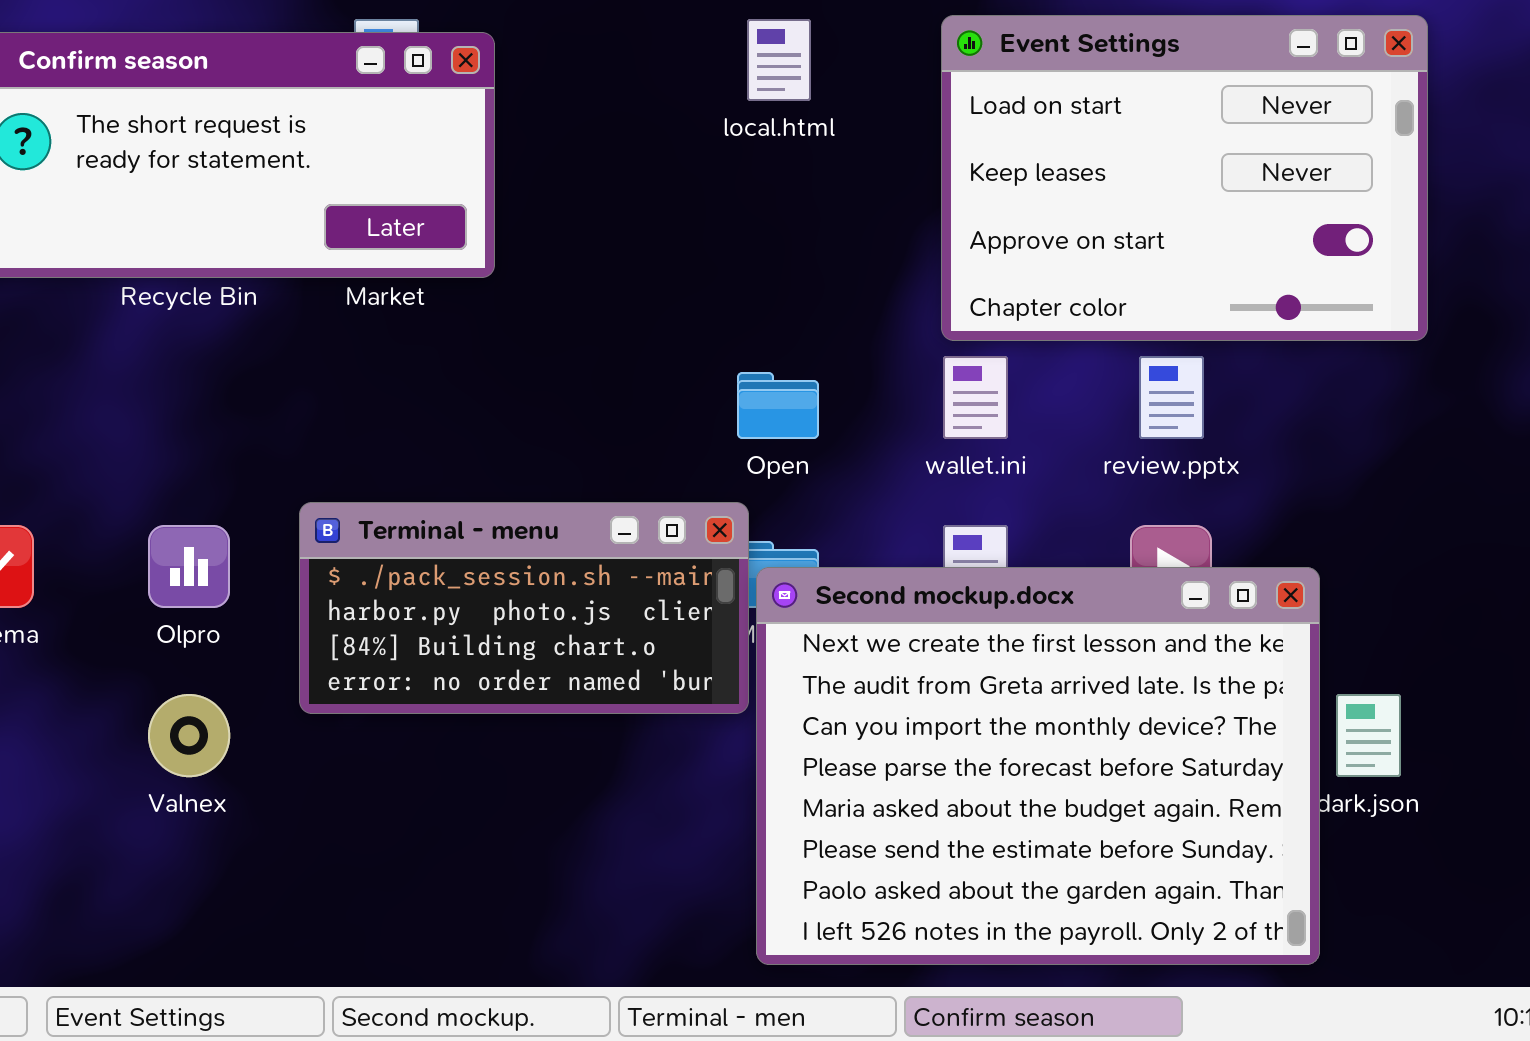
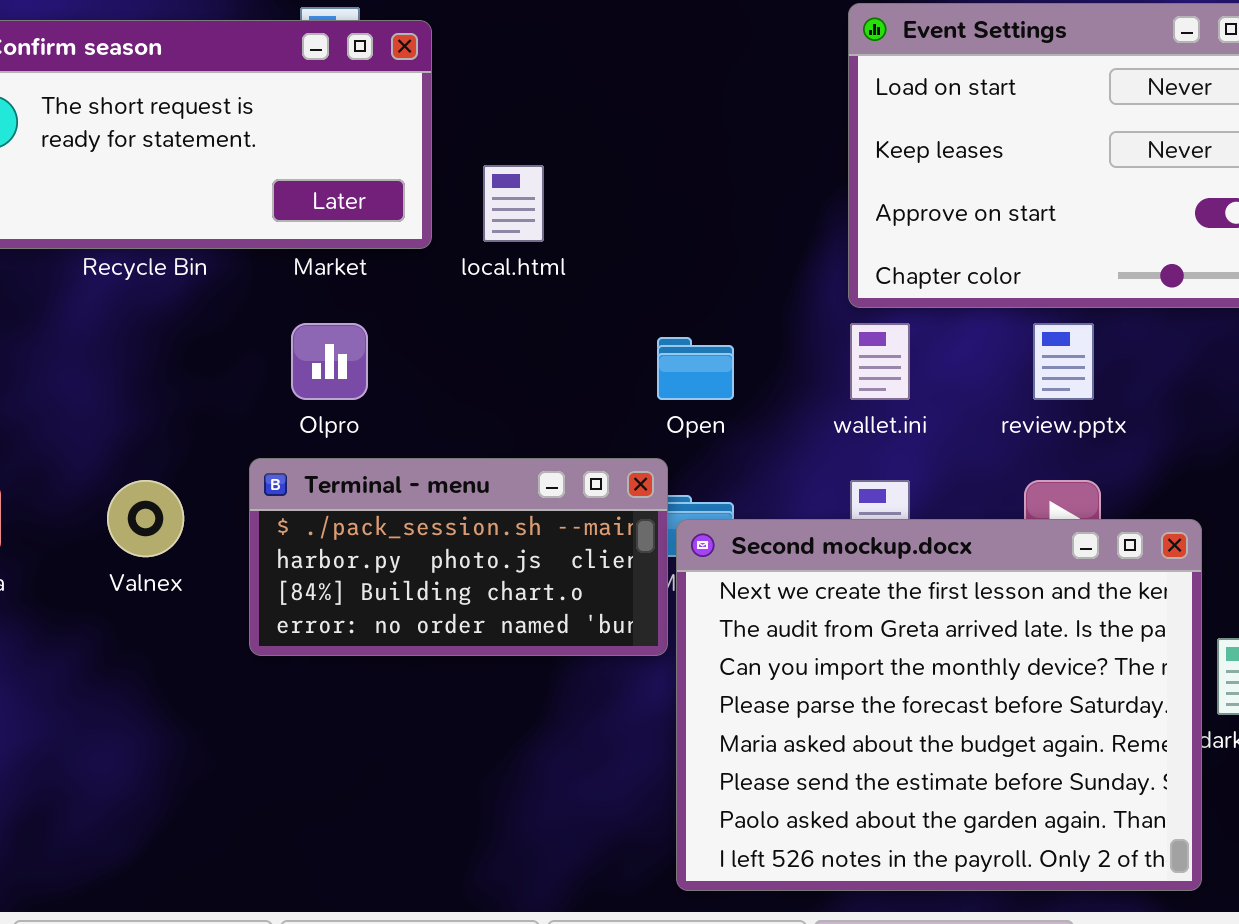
local.html: [747,19,811,101] -> [483,165,544,242], moved
Olpro: [148,525,230,608] -> [291,323,368,400], moved
Valnex: [148,694,230,777] -> [107,480,184,557], moved

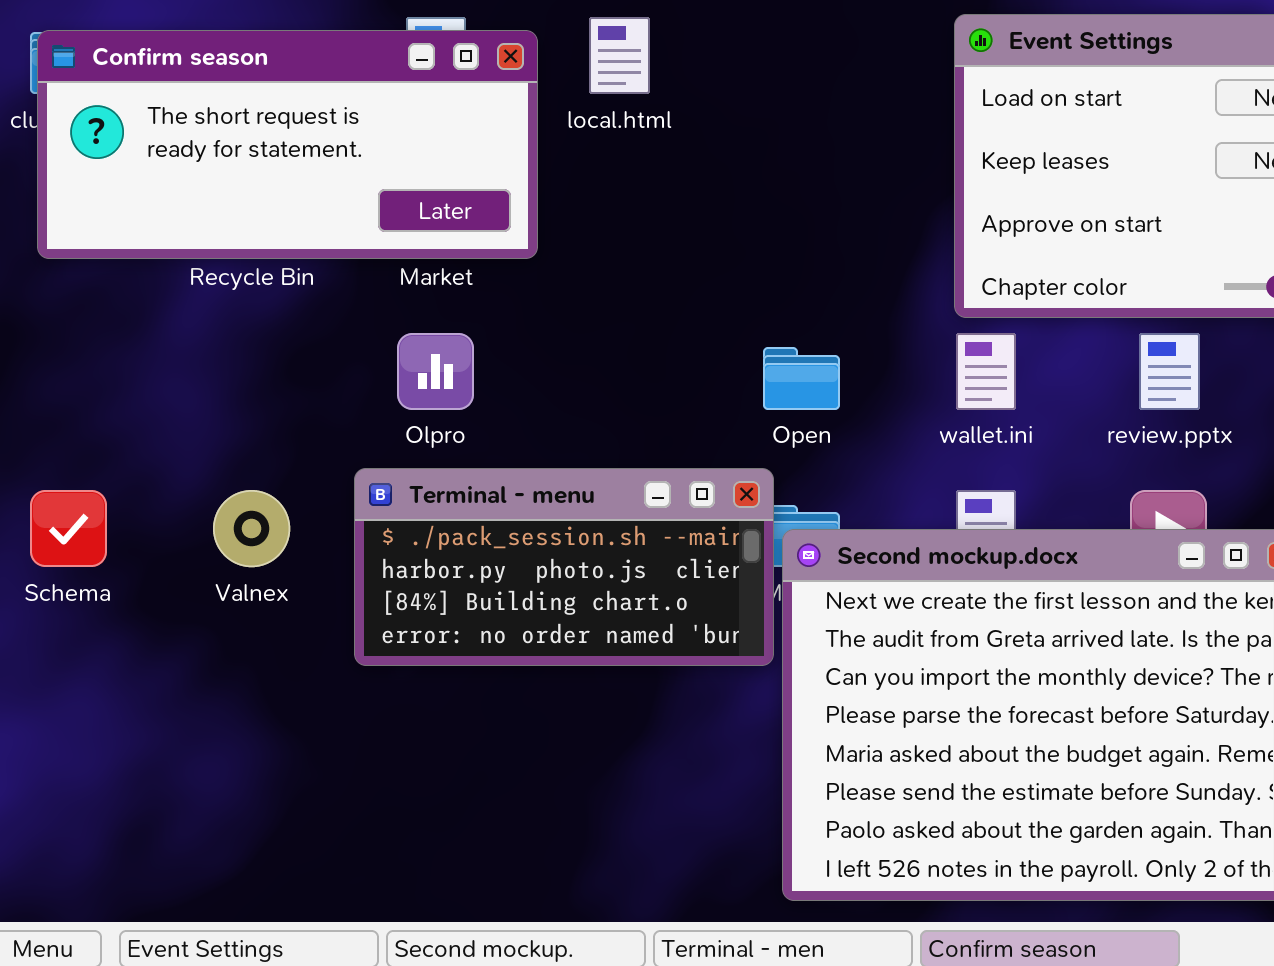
local.html: [483,165,544,242] -> [589,17,650,94], moved

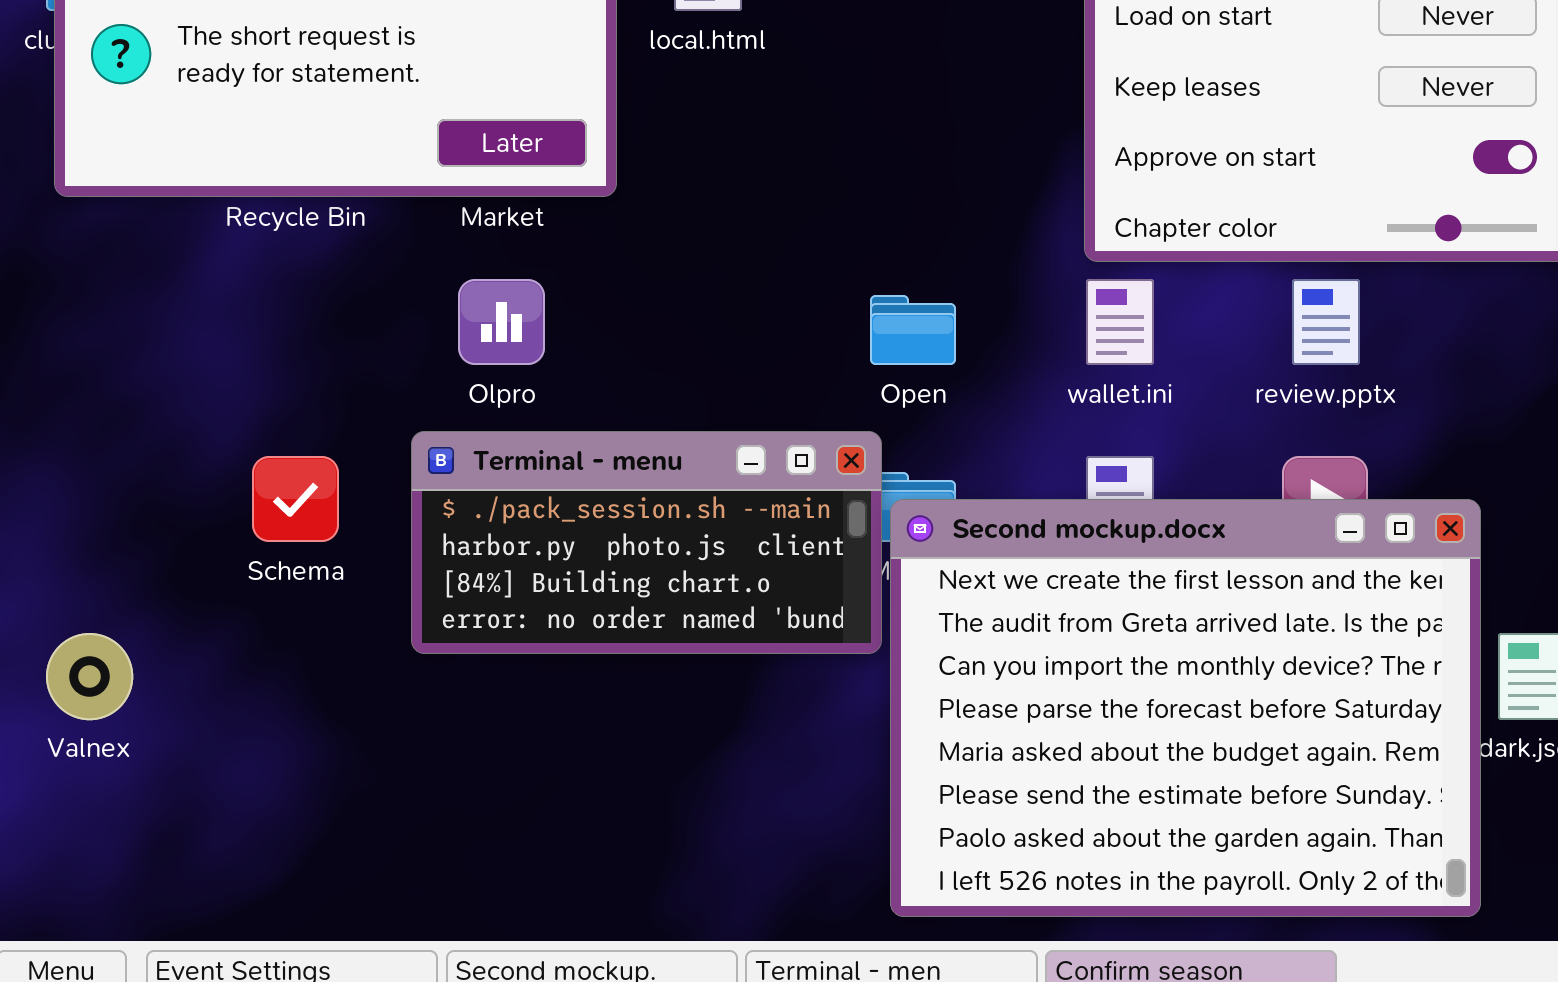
Schema: [30,490,107,567] -> [252,456,339,542], moved
Valnex: [213,490,290,567] -> [46,633,133,720], moved

